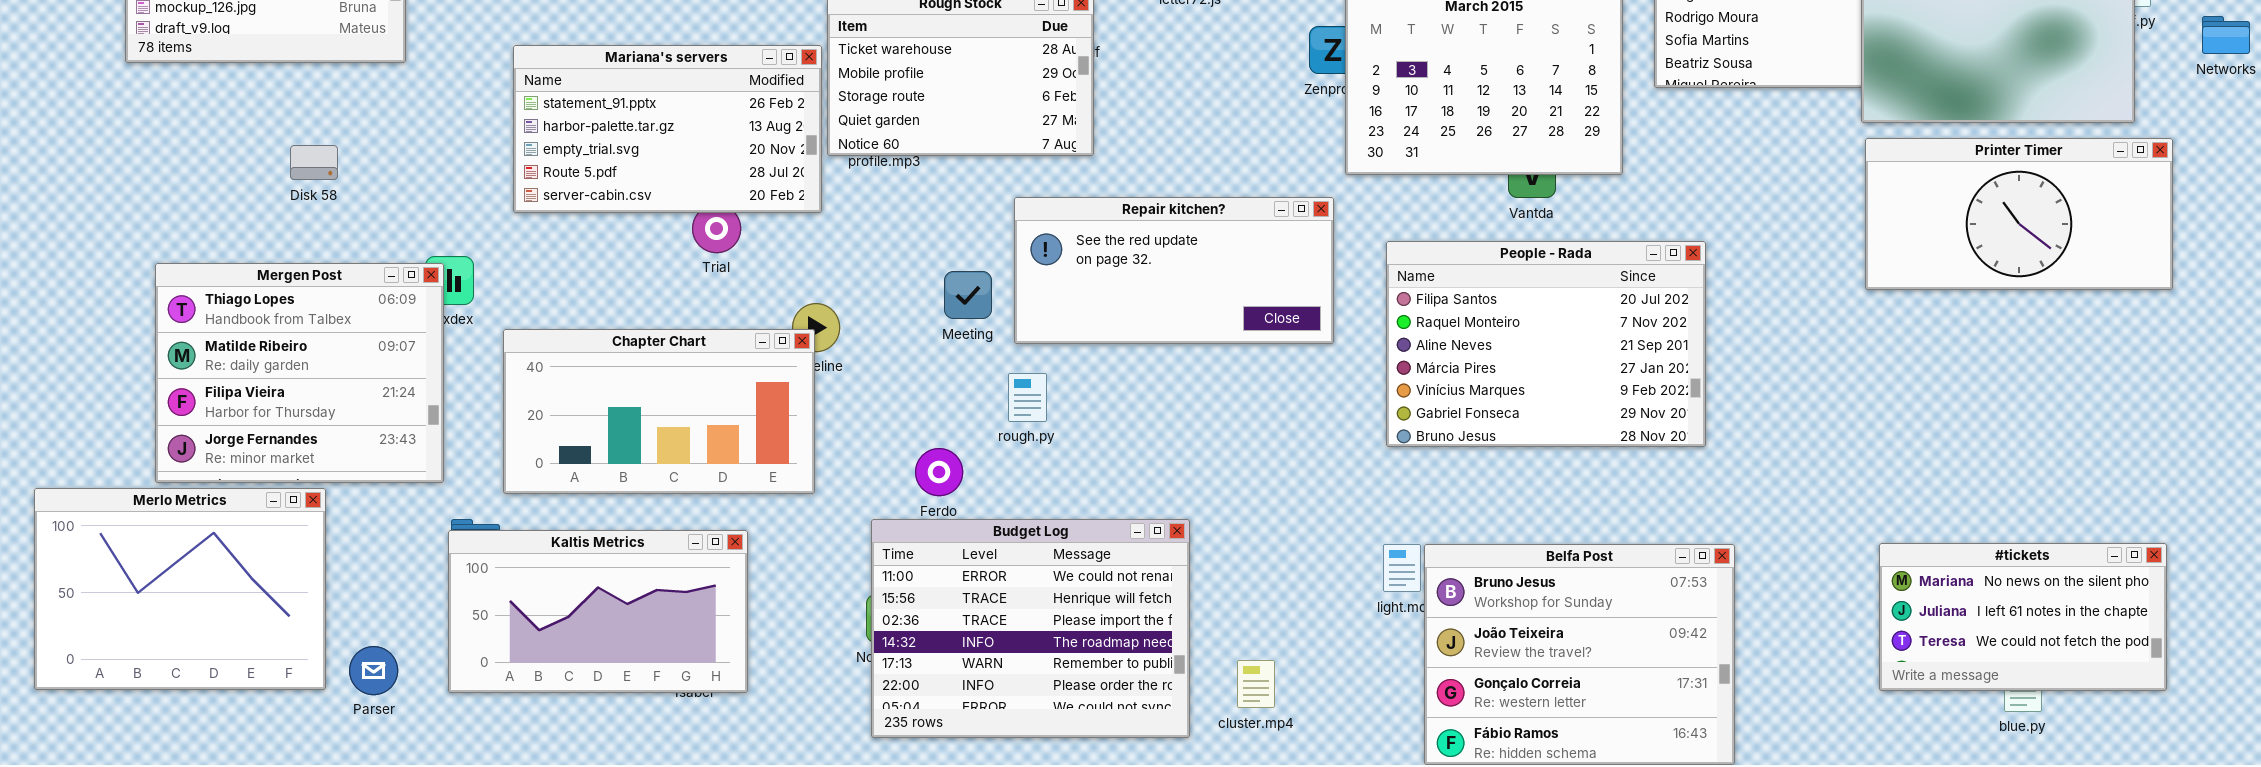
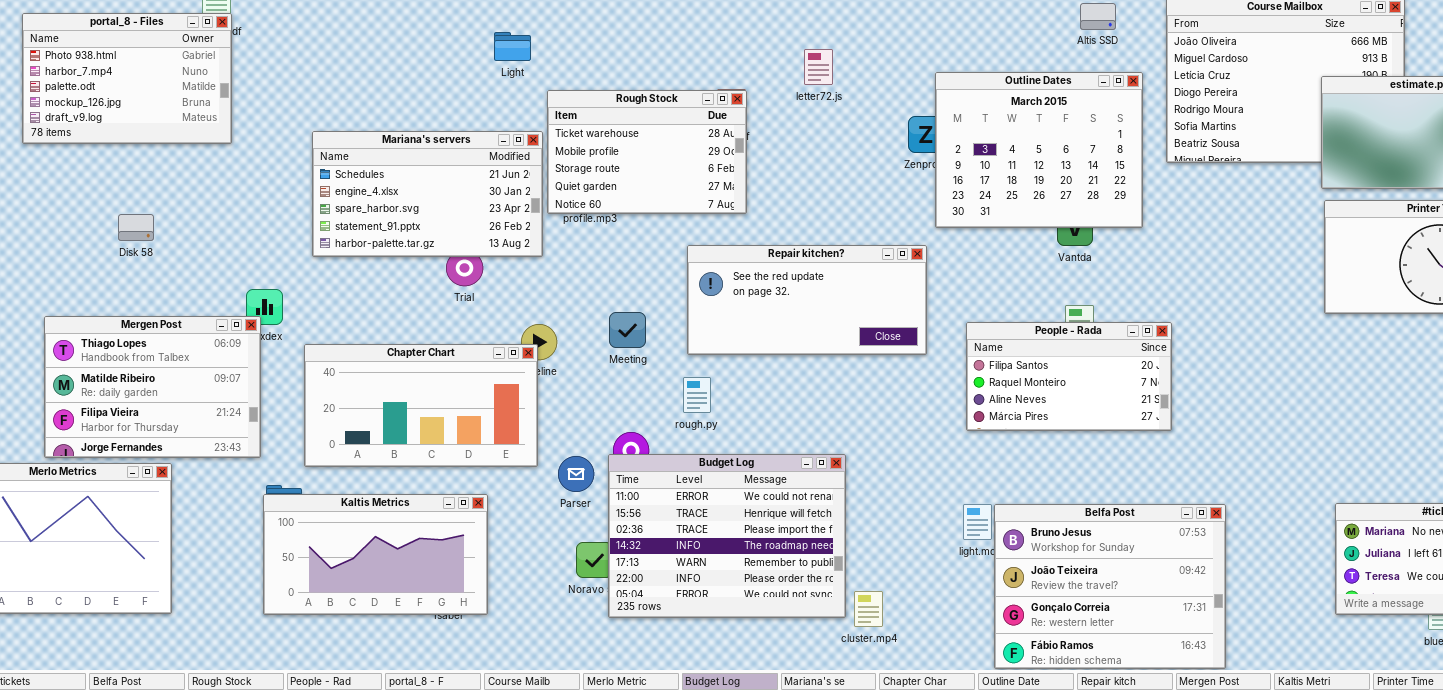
Mariana's servers: [513,45,822,213] -> [312,131,543,257], scrolled up 3 rows
Disk 58: [290,145,338,180] -> [118,214,154,241], moved
People - Rada: [1386,241,1706,447] -> [966,322,1172,431], resized
Mergen Post: [155,263,444,483] -> [44,316,261,458], resized
Meeting: [944,271,992,319] -> [609,312,646,348], moved
Budget Log: [871,519,1190,738] -> [608,454,846,618], moved
Parser: [349,646,398,695] -> [558,456,594,492], moved

